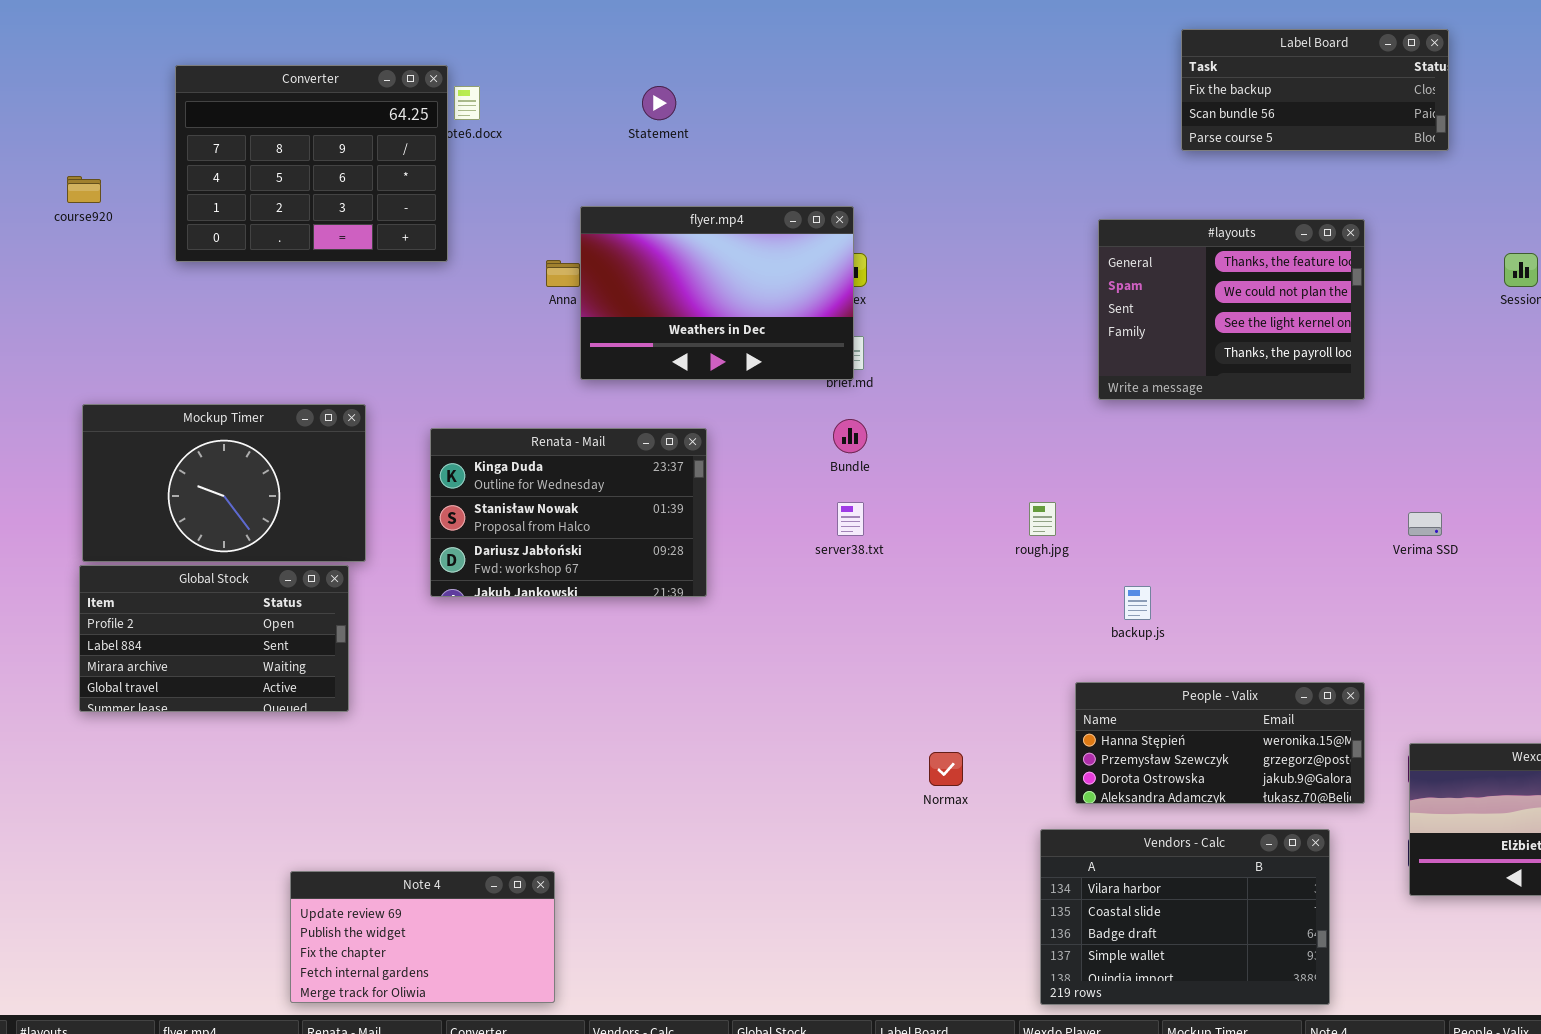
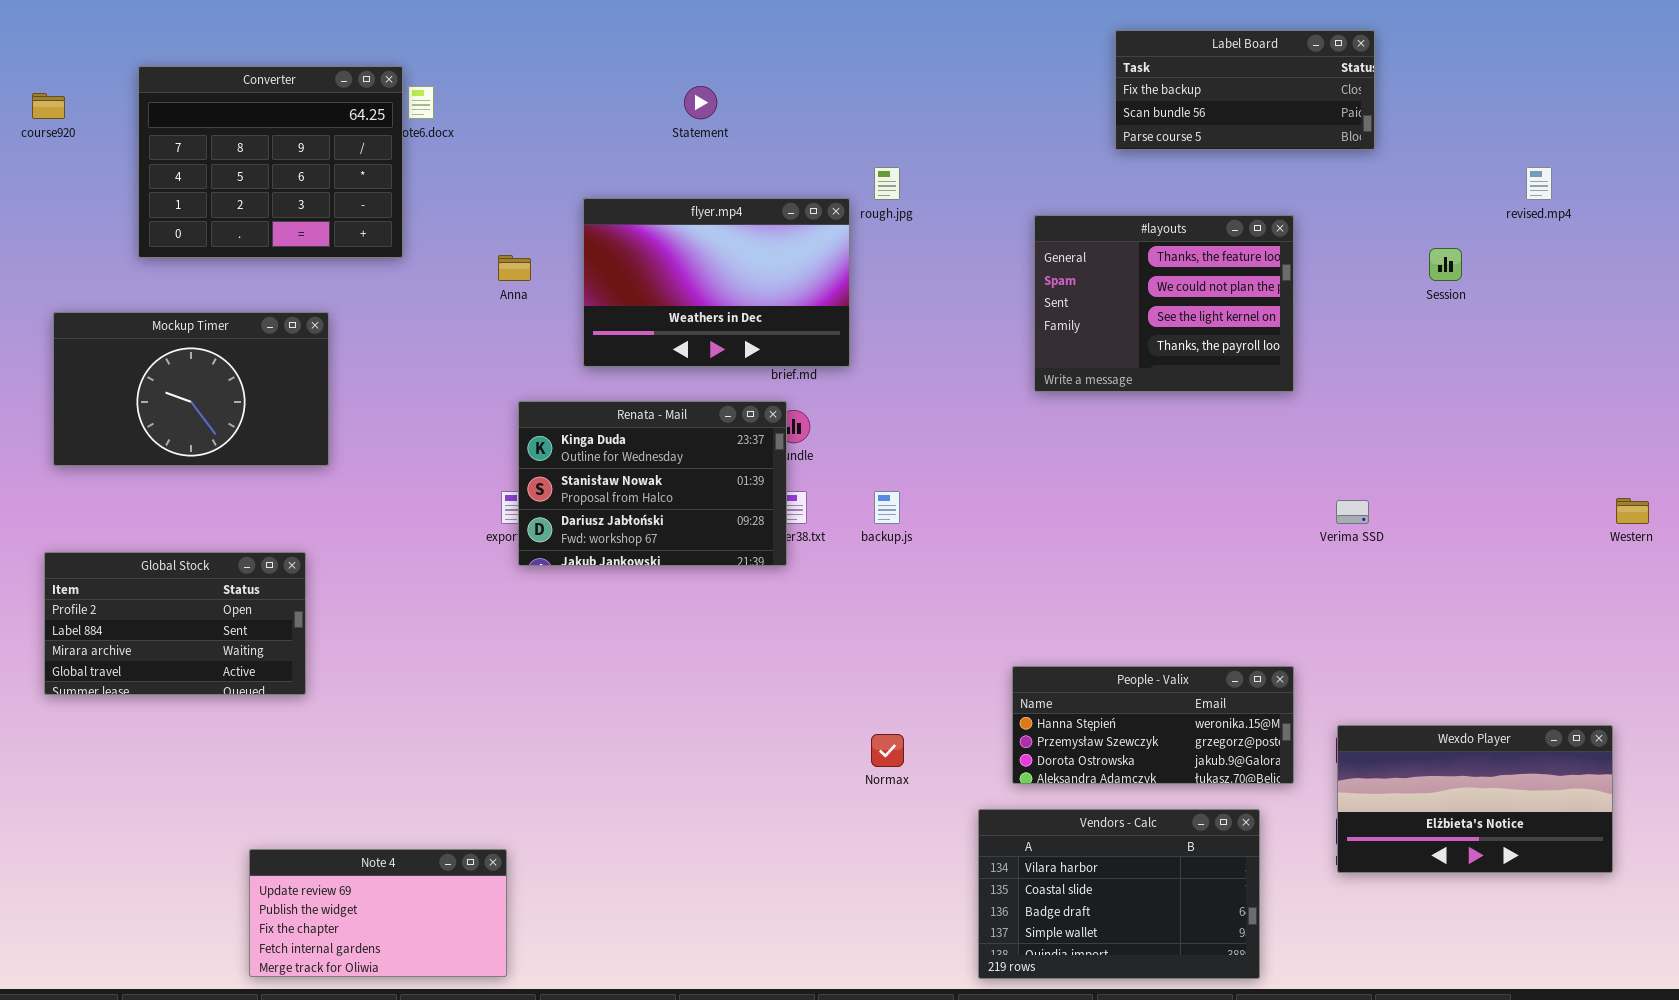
Statement: [642,86,676,120] -> [684,86,717,119], moved
course920: [67,176,101,203] -> [32,93,65,119], moved
flyer.mp4: [580,206,854,380] -> [583,198,850,367], moved
Mockup Timer: [82,404,366,562] -> [53,312,329,466], moved
Renata - Mail: [430,428,707,597] -> [518,401,787,566], moved
rough.jpg: [1029,502,1056,536] -> [874,167,900,200], moved
backup.js: [1124,586,1151,620] -> [874,491,900,524], moved

